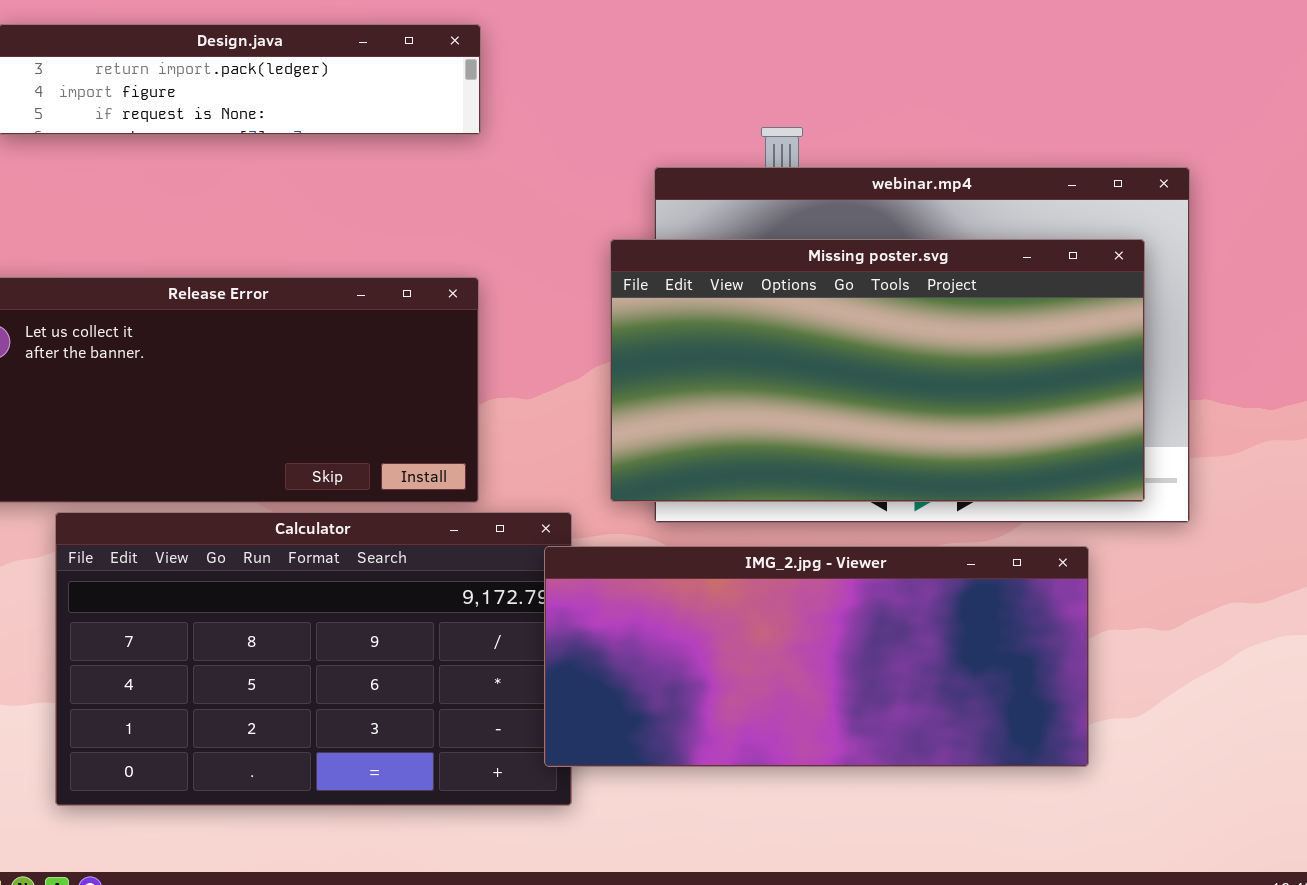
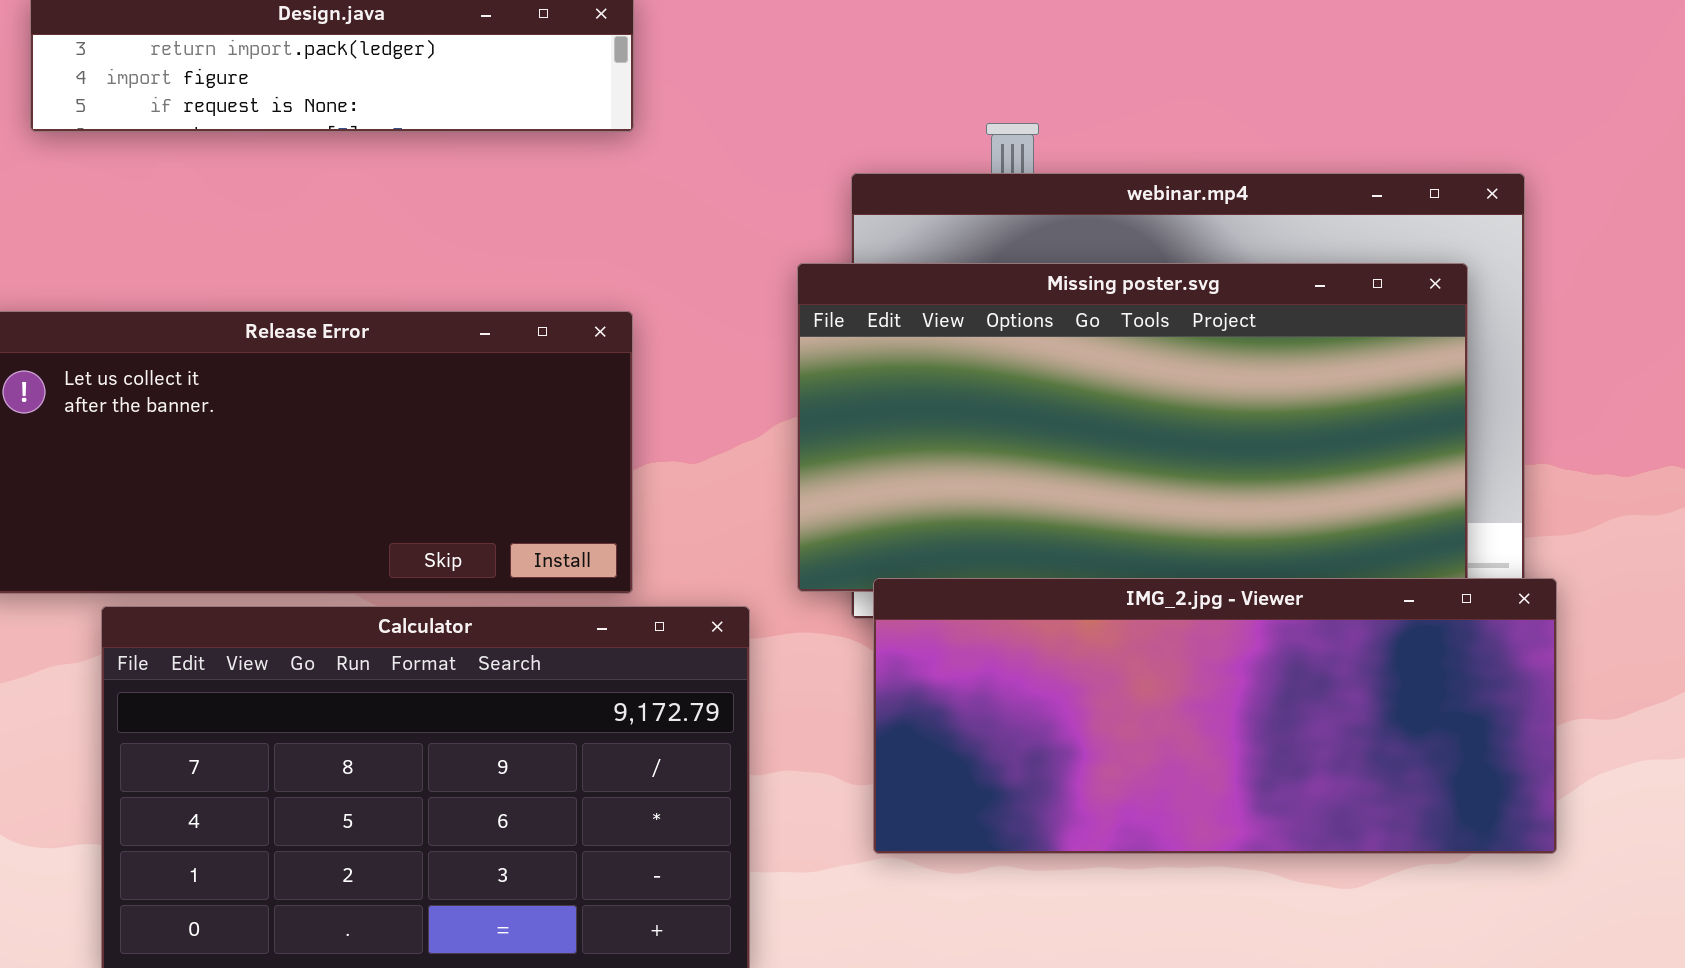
IMG_2.jpg - Viewer: [544,546,1089,767] -> [873,578,1557,854], moved

